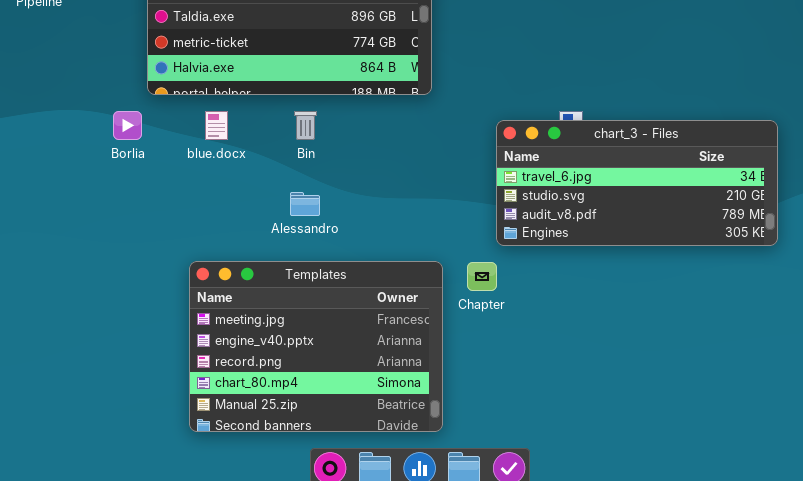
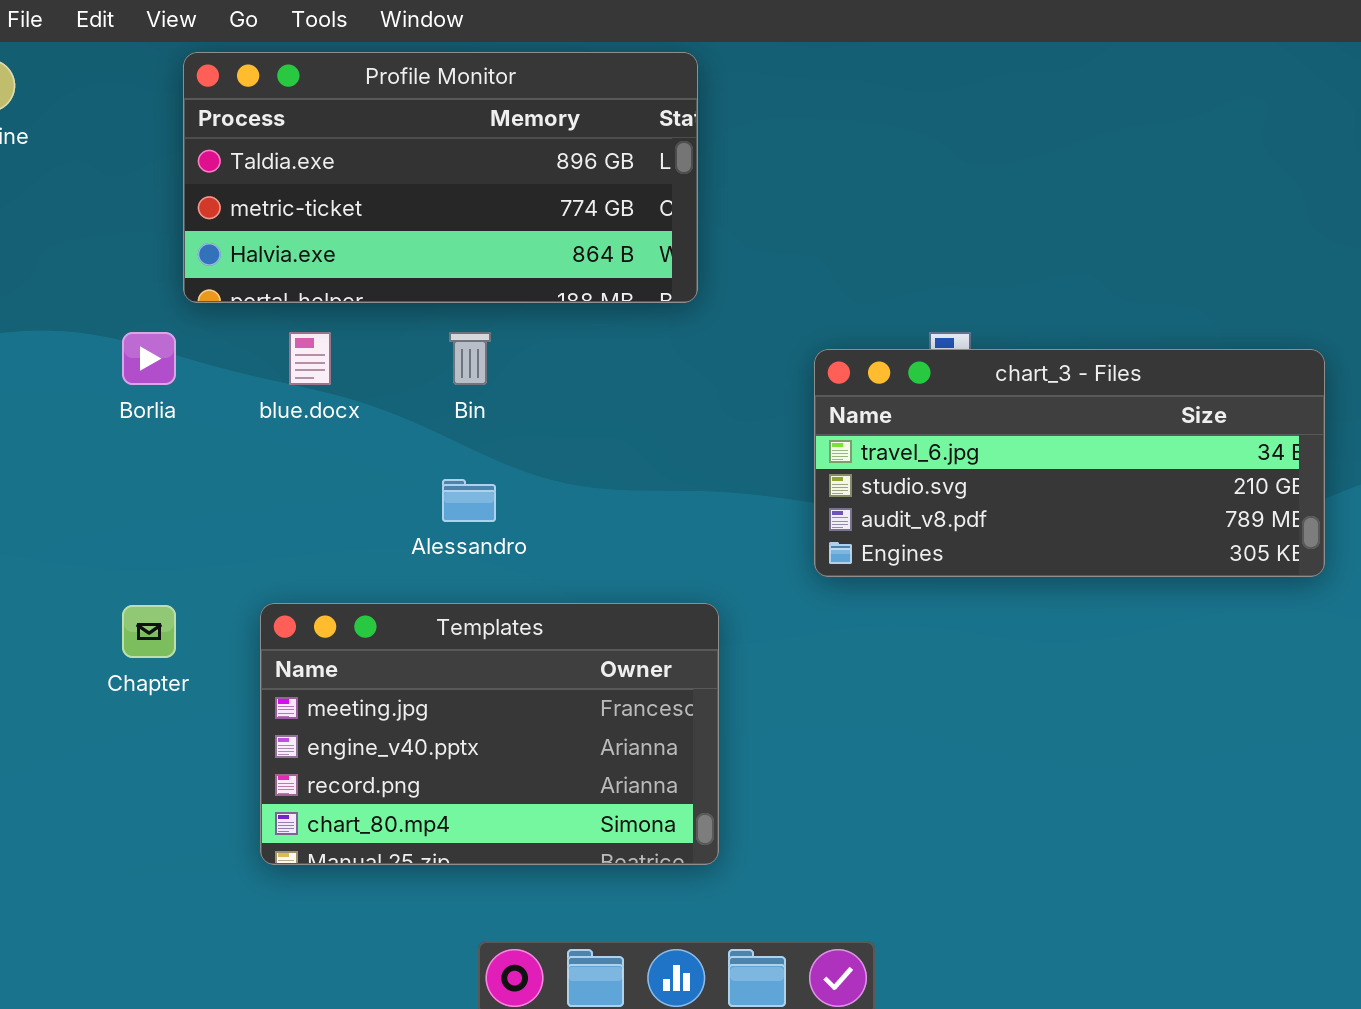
Templates: [189,261,443,432] -> [260,603,719,865], resized
Chapter: [467,262,497,291] -> [122,605,176,658], moved

